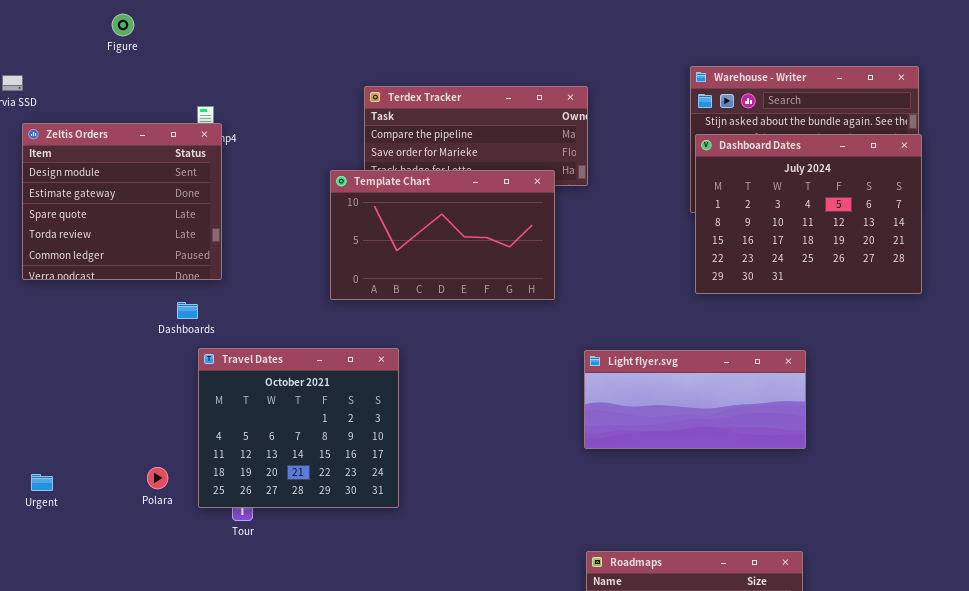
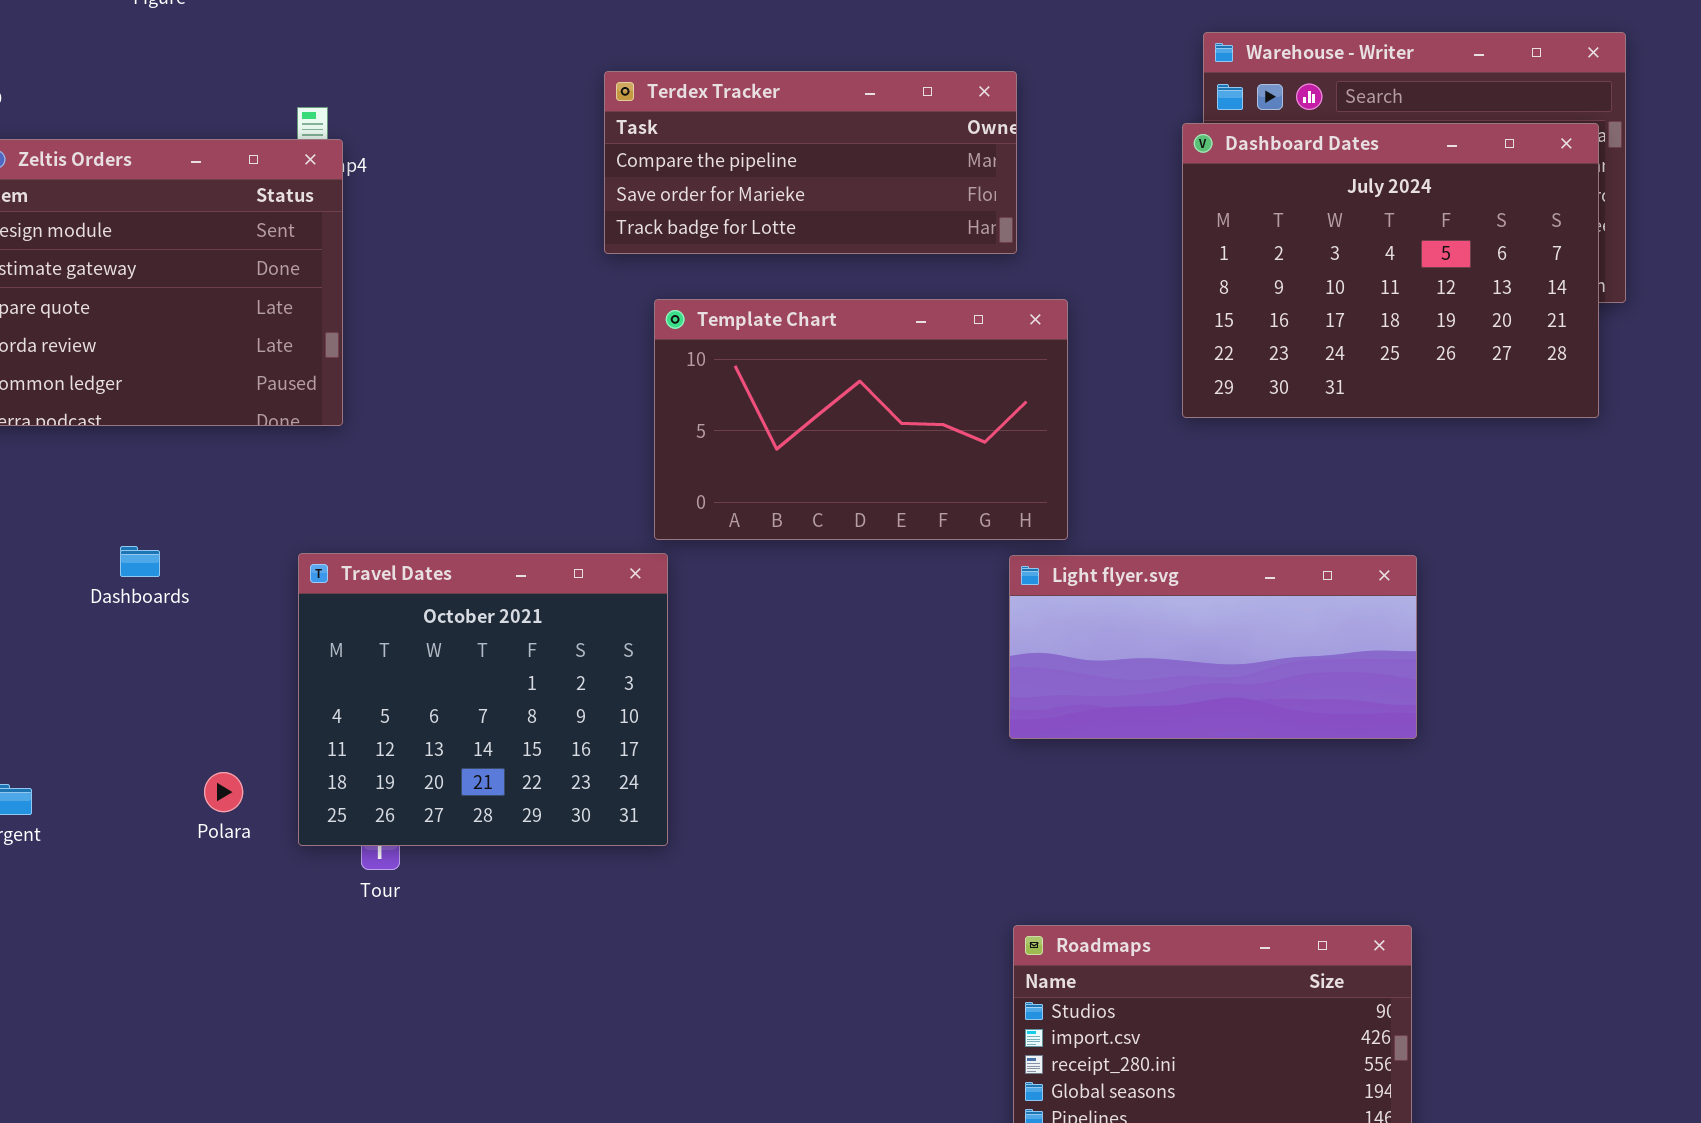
Dashboard Dates: [695,134,922,294] -> [1182,123,1599,418], moved
Template Chart: [330,170,555,300] -> [654,299,1068,540], moved
Dashboards: [177,302,198,319] -> [120,546,160,577], moved

